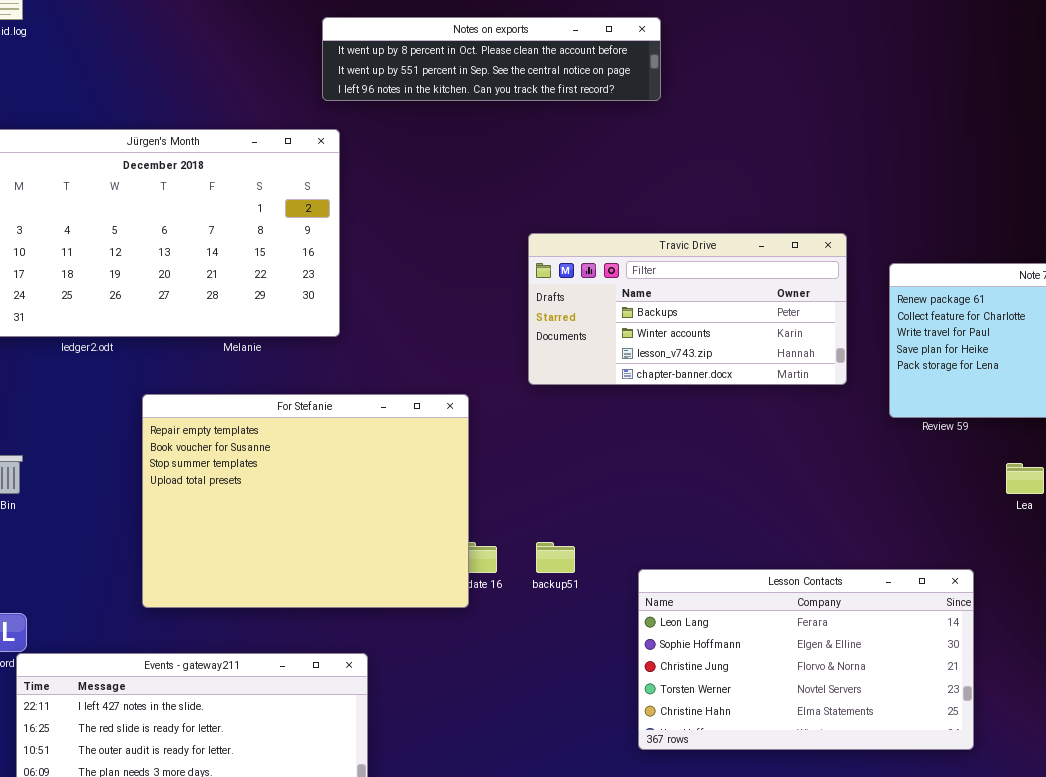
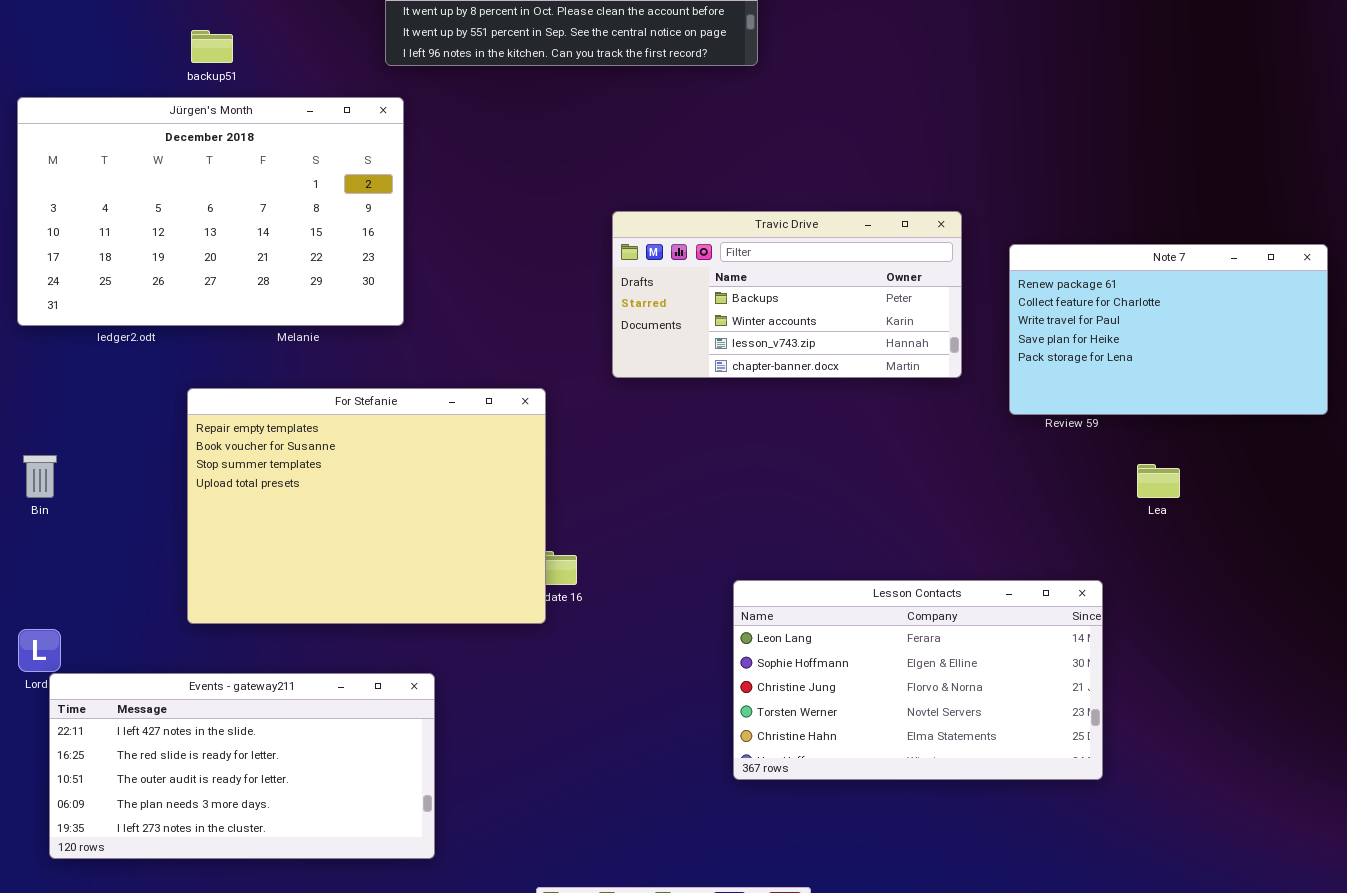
backup51: [536,542,575,573] -> [191,30,233,63], moved

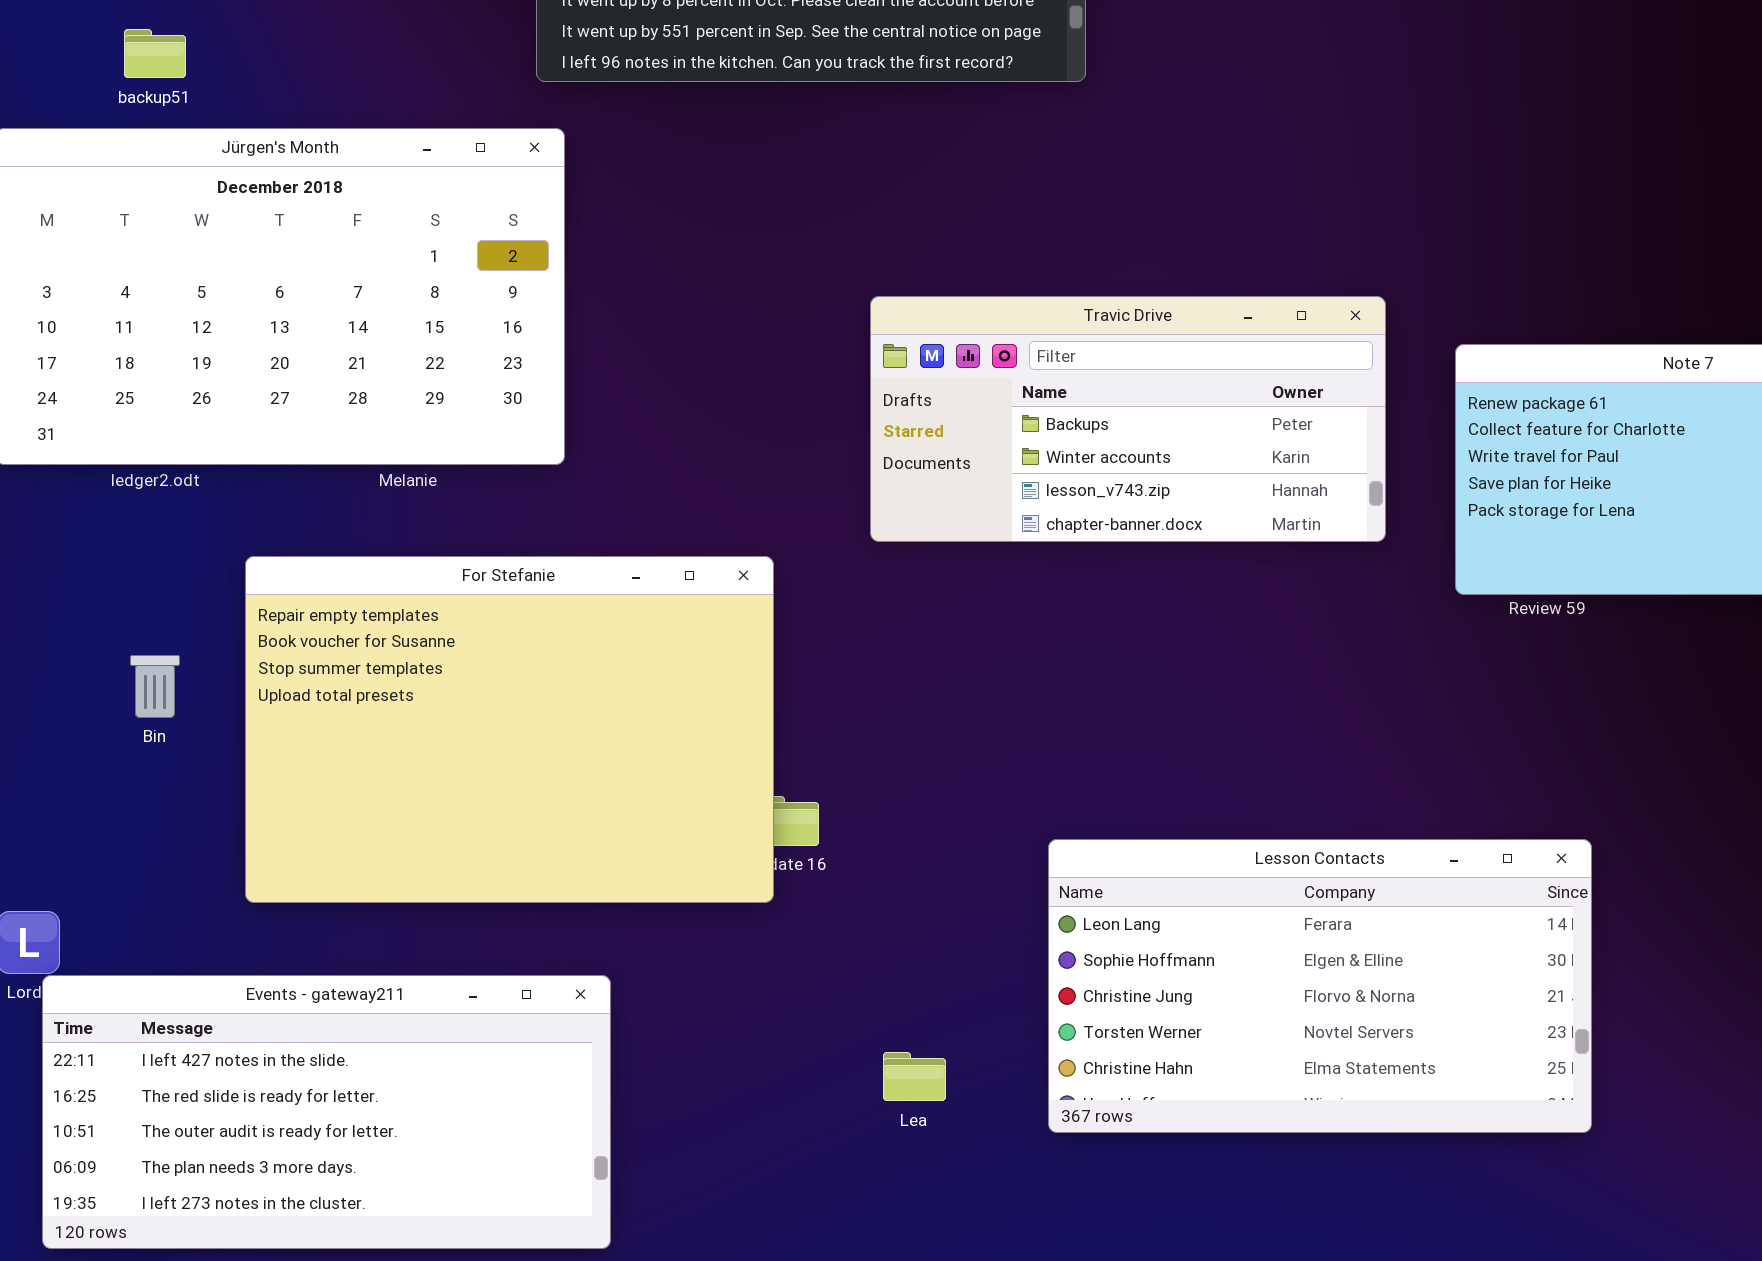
backup51: [191,30,233,63] -> [124,29,186,78], moved
Bin: [23,455,57,498] -> [130,655,180,718], moved
Lea: [1137,464,1180,498] -> [883,1052,946,1101], moved

